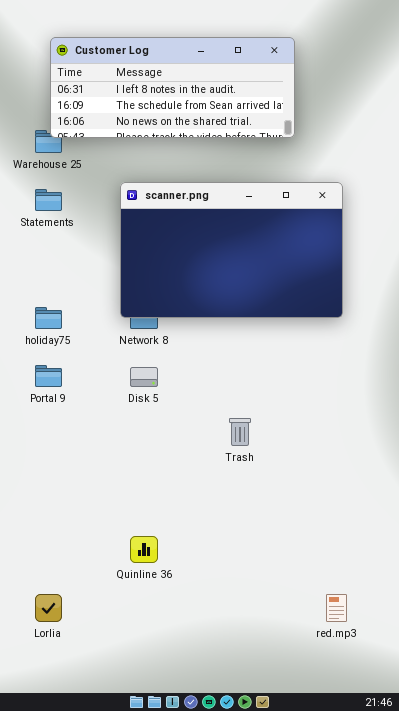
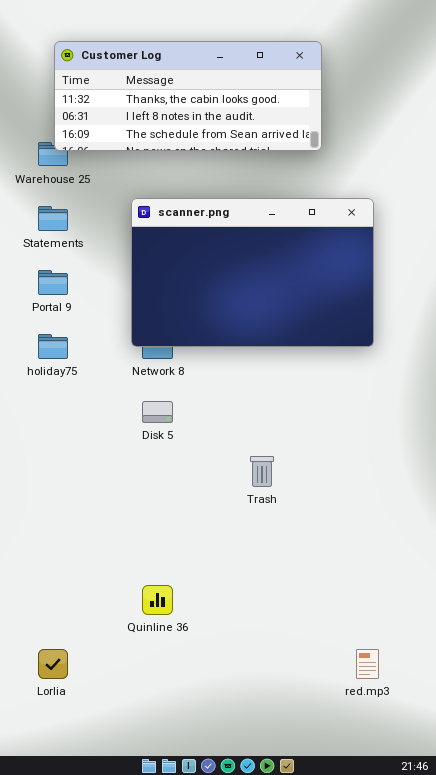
Customer Log: [50,37,295,138] -> [54,41,322,151], scrolled up 1 row
Portal 9: [35,365,62,387] -> [38,270,68,295], moved

